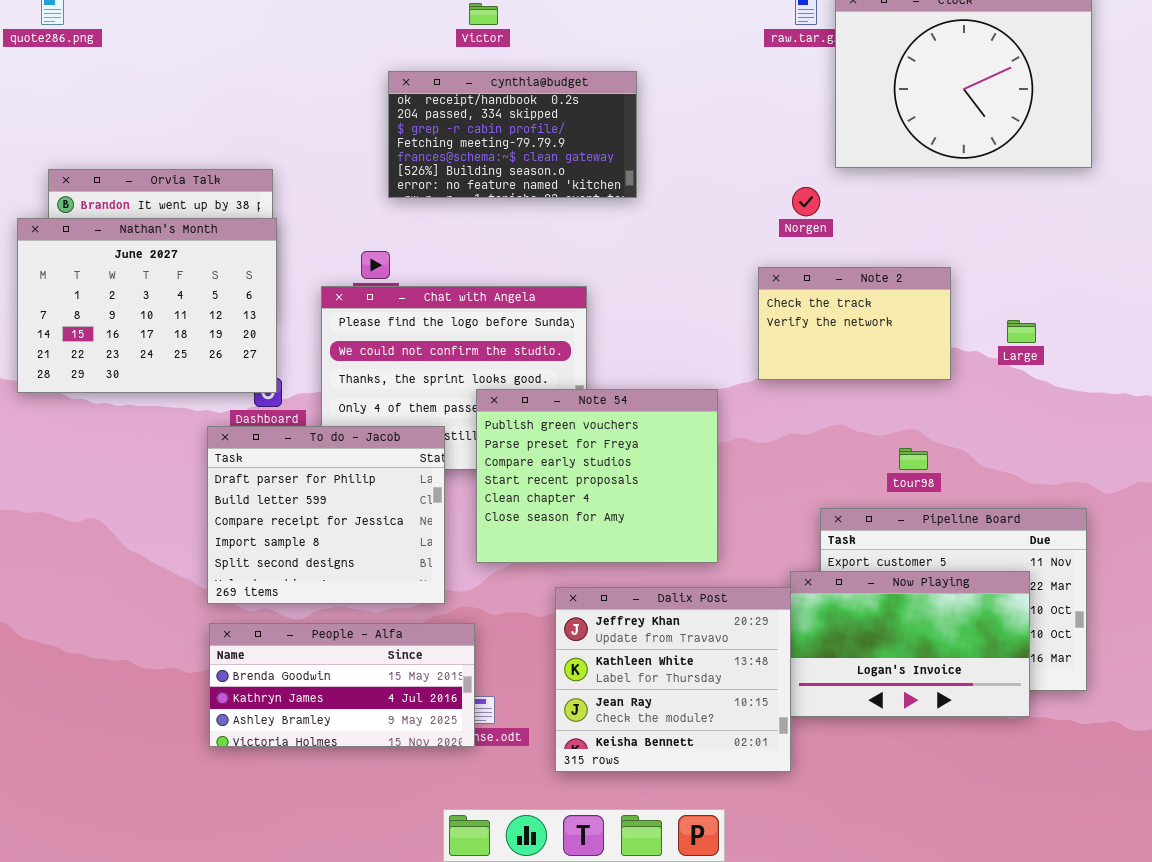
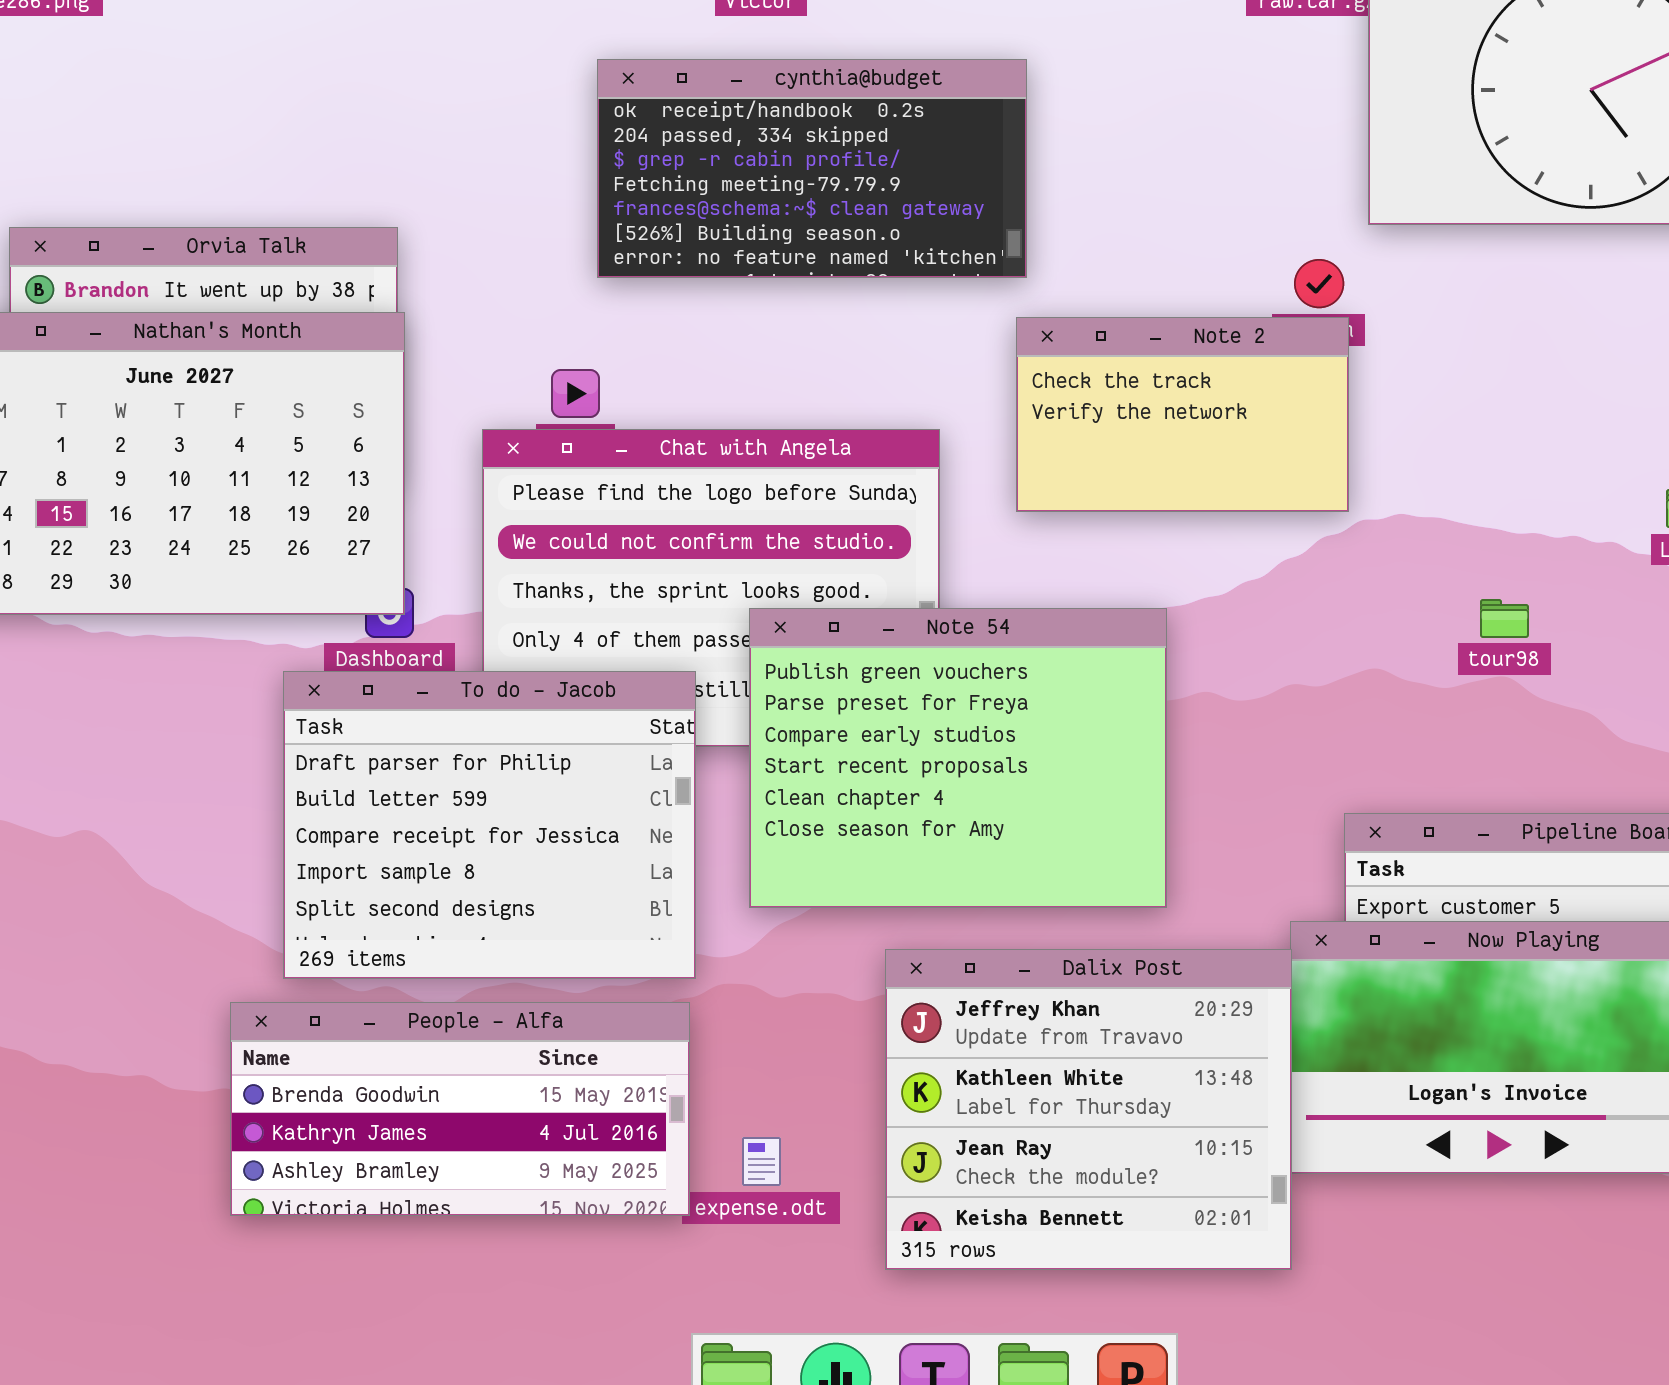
Note 2: [758,267,951,380] -> [1016,317,1349,512], moved
tour98: [899,448,928,470] -> [1480,599,1529,638], moved
People - Alfa: [209,623,475,747] -> [230,1002,690,1216], moved

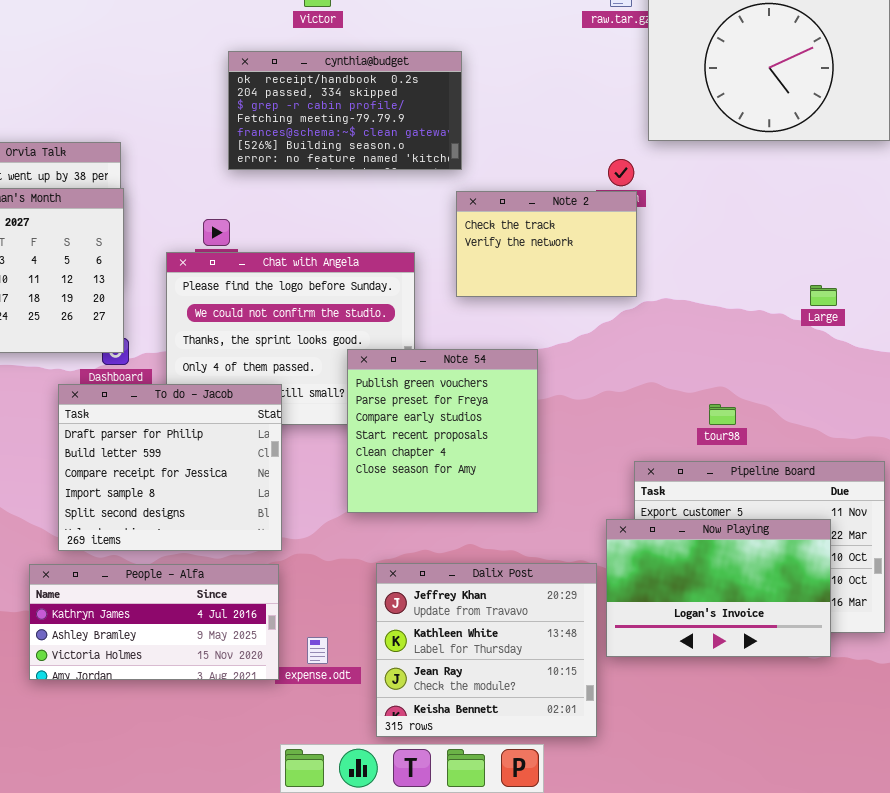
tour98: [1480,599,1529,638] -> [709,404,736,425], moved
Note 54: [749,608,1167,908] -> [347,349,538,513], resized
Dalix Post: [885,949,1292,1270] -> [376,563,597,737], moved
People - Alfa: [230,1002,690,1216] -> [29,564,279,680], scrolled down 1 row

